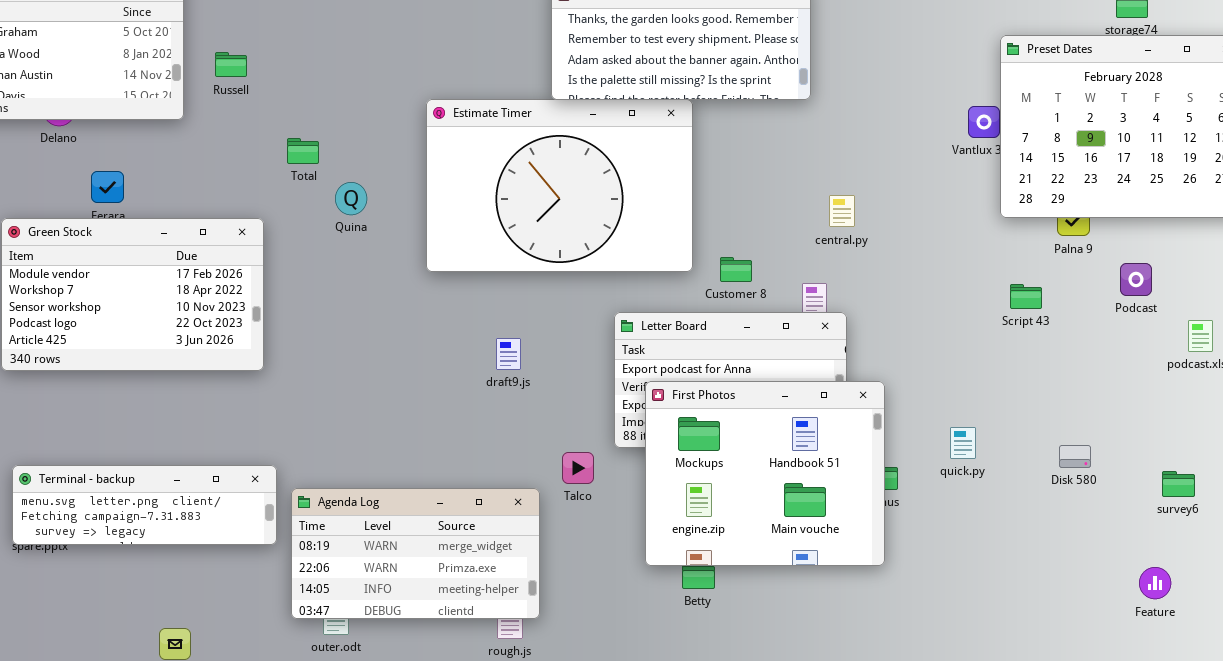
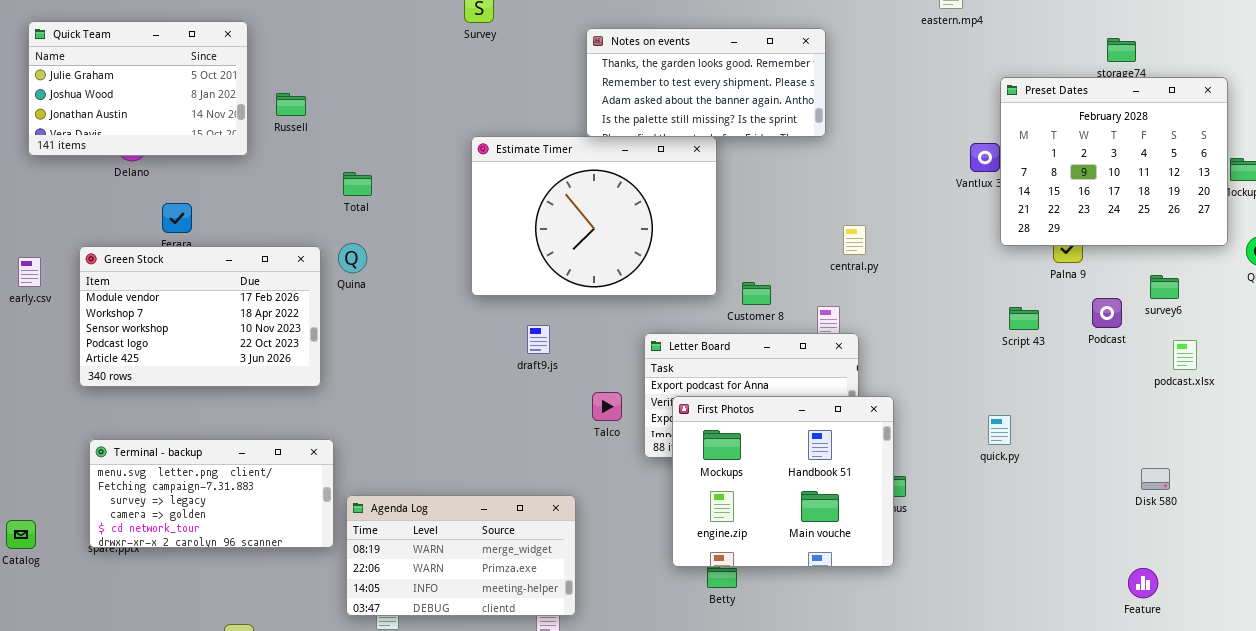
Quina: [335,182,367,215] -> [338,243,367,273], moved
Podcast: [1120,263,1152,296] -> [1092,298,1122,328], moved
draft9.js: [496,338,521,370] -> [527,325,550,354], moved
quick.py: [950,427,976,459] -> [988,415,1011,445], moved
Disk 580: [1059,445,1091,468] -> [1141,468,1170,490], moved
Talco: [562,452,594,484] -> [592,392,622,421], moved
Terminal - backup: [12,465,277,545] -> [89,439,334,548], resized
survey6: [1162,471,1195,497] -> [1150,275,1179,299], moved

